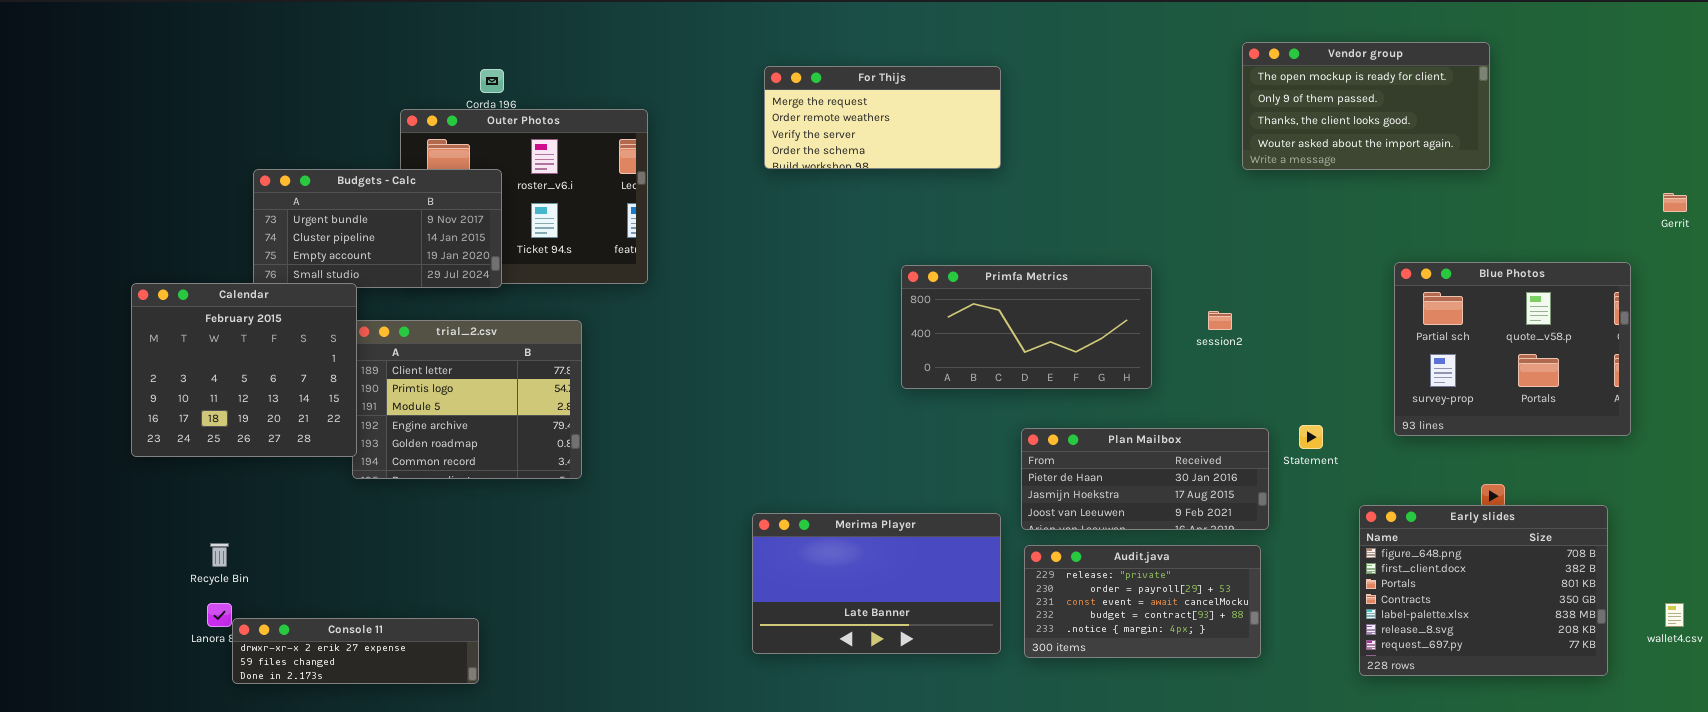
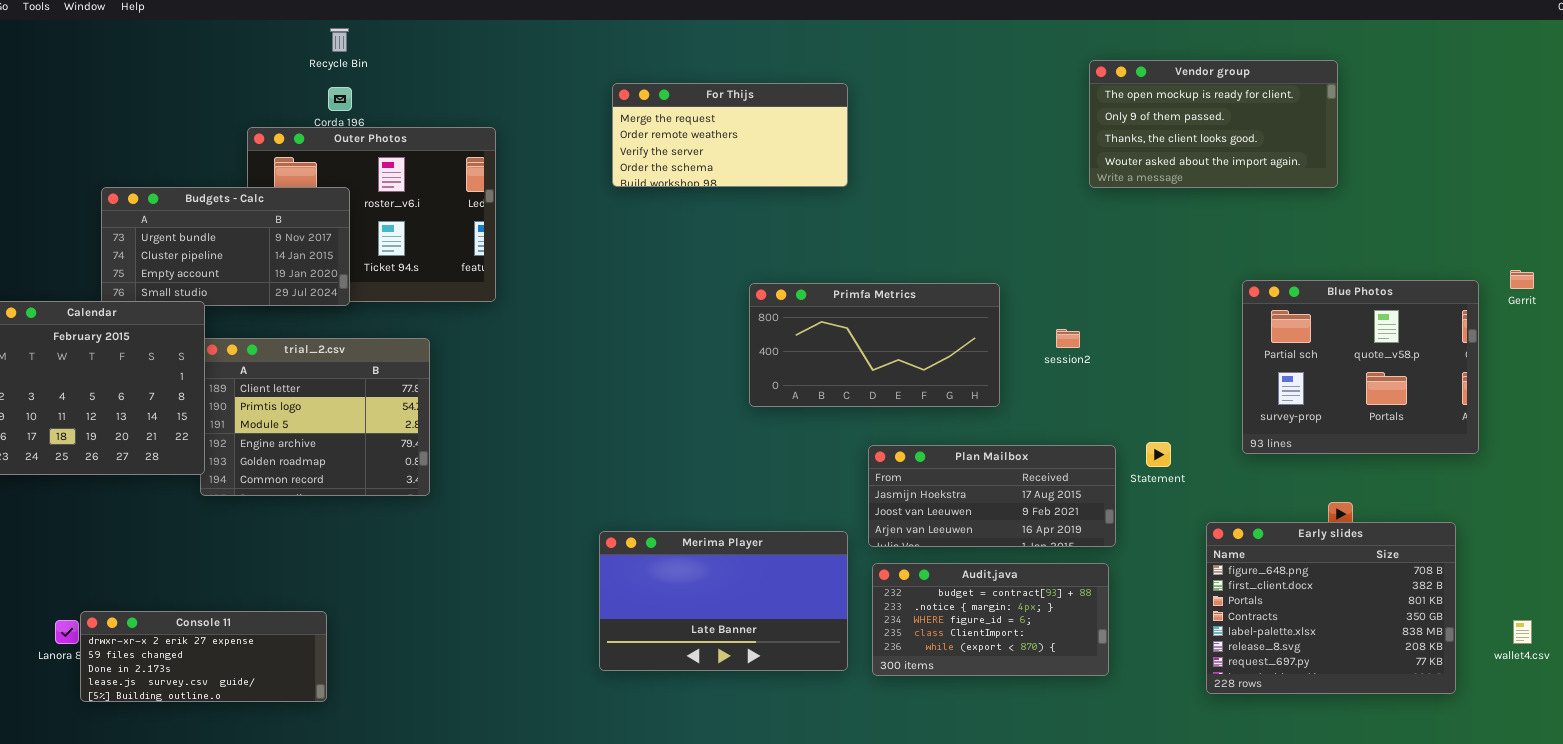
Gerrit: [1663,193,1687,212] -> [1510,270,1534,289], moved
Plan Mailbox: [1021,428,1269,530] -> [868,445,1116,547], scrolled down 1 row
Recycle Bin: [210,543,229,567] -> [330,28,349,52], moved
Audit.java: [1024,545,1261,658] -> [872,563,1109,676], scrolled down 3 rows
Console 11: [232,618,479,684] -> [80,611,327,702], resized

